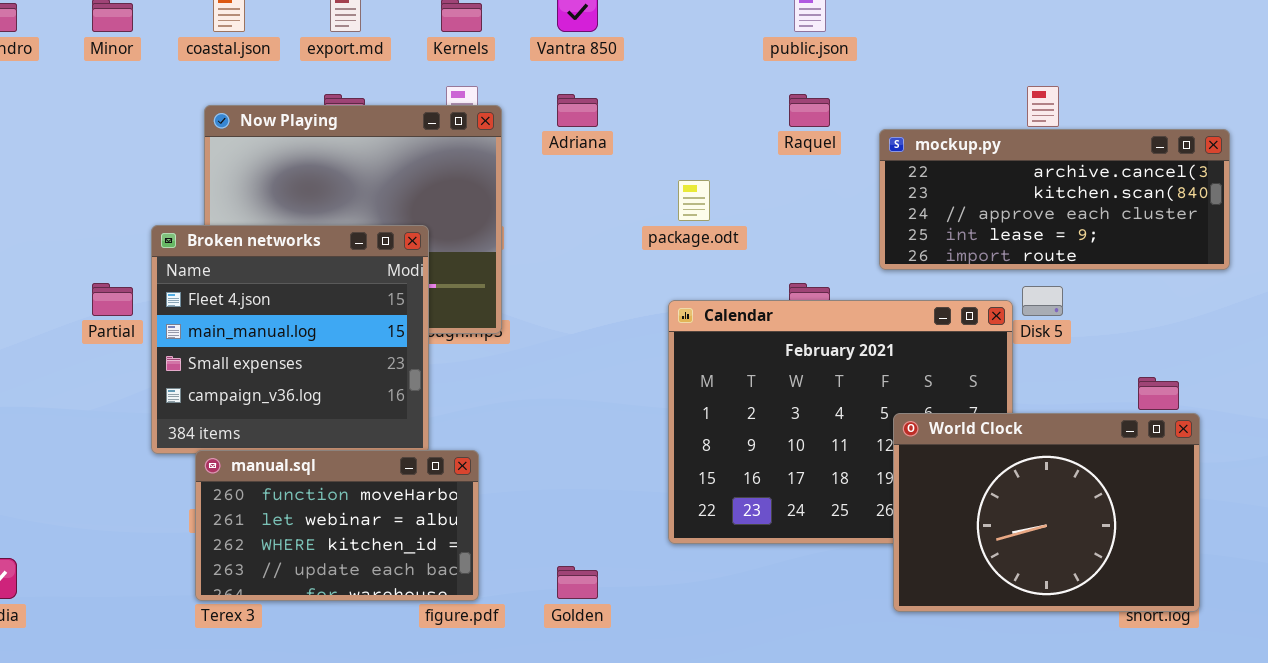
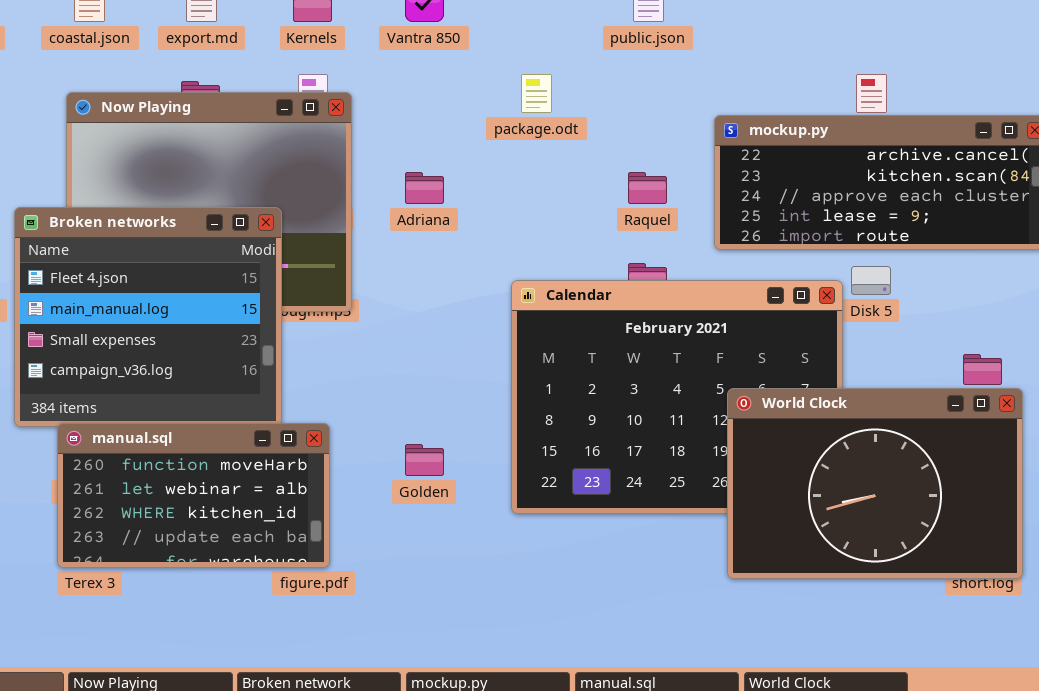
Adriana: [557,94,598,127] -> [405,172,444,204], moved
Raquel: [789,94,830,127] -> [628,172,667,204], moved
package.odt: [678,180,710,221] -> [521,74,552,113], moved
Golden: [557,566,598,599] -> [405,444,444,476], moved

